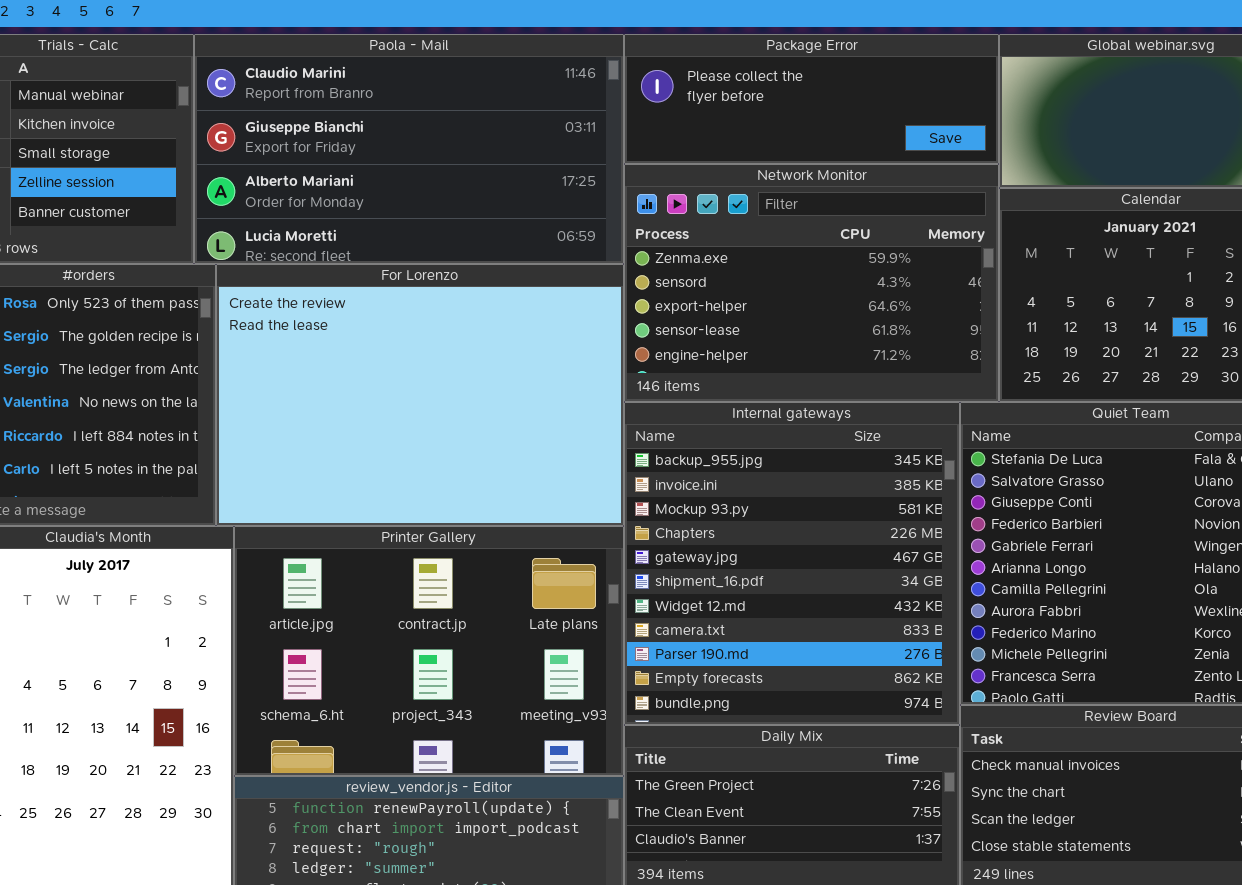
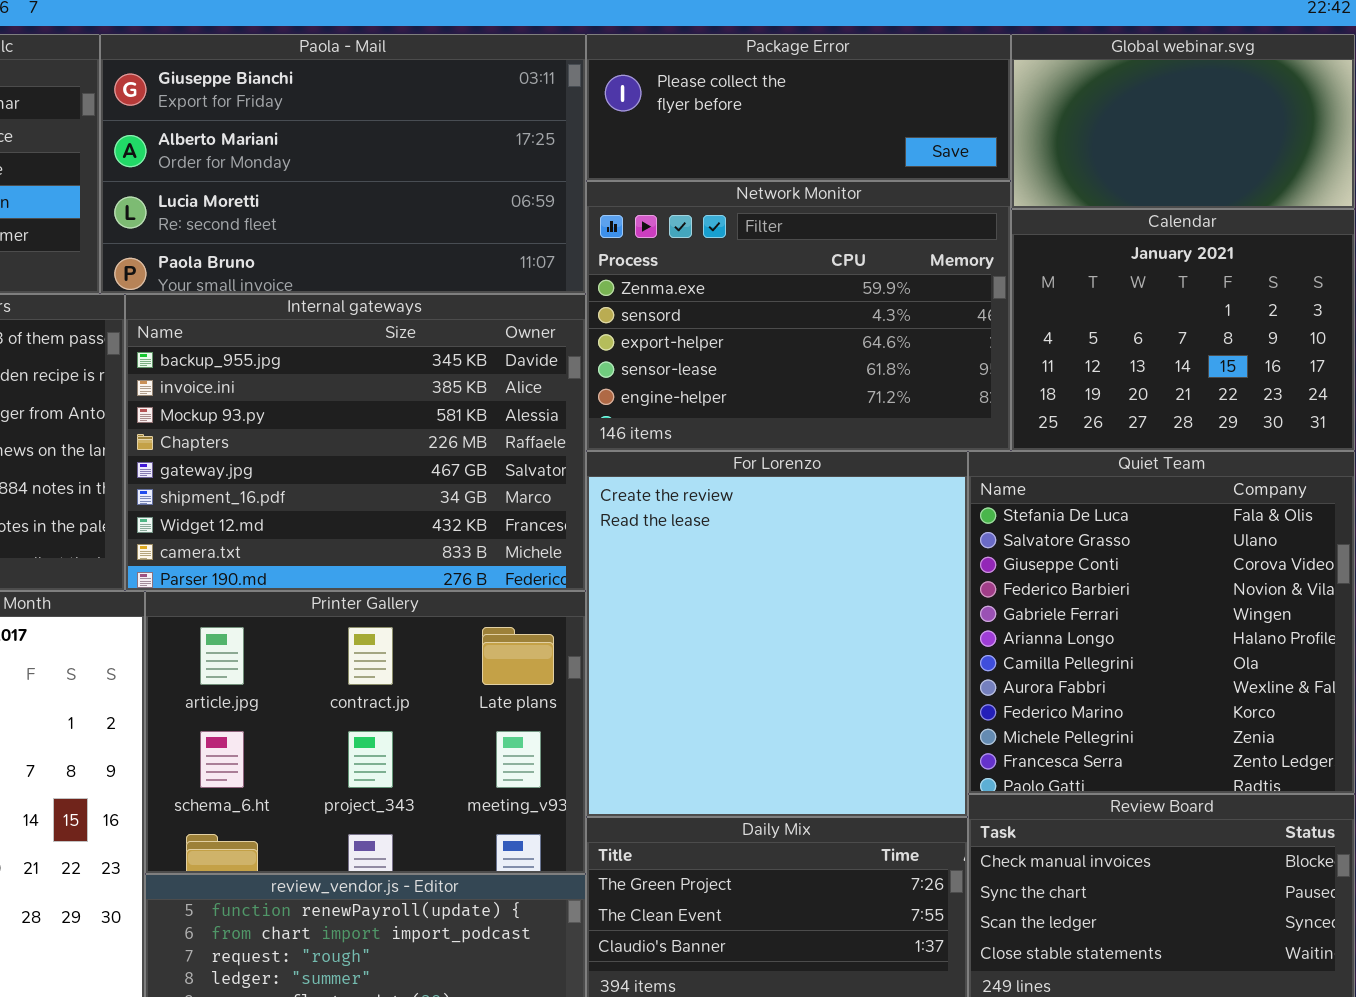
Paola - Mail: [194,34,624,264] -> [100,34,586,294], scrolled down 1 row
For Lorenzo: [216,264,624,526] -> [586,451,968,817], moved, resized
Internal gateways: [624,402,960,725] -> [125,294,586,591], moved, resized

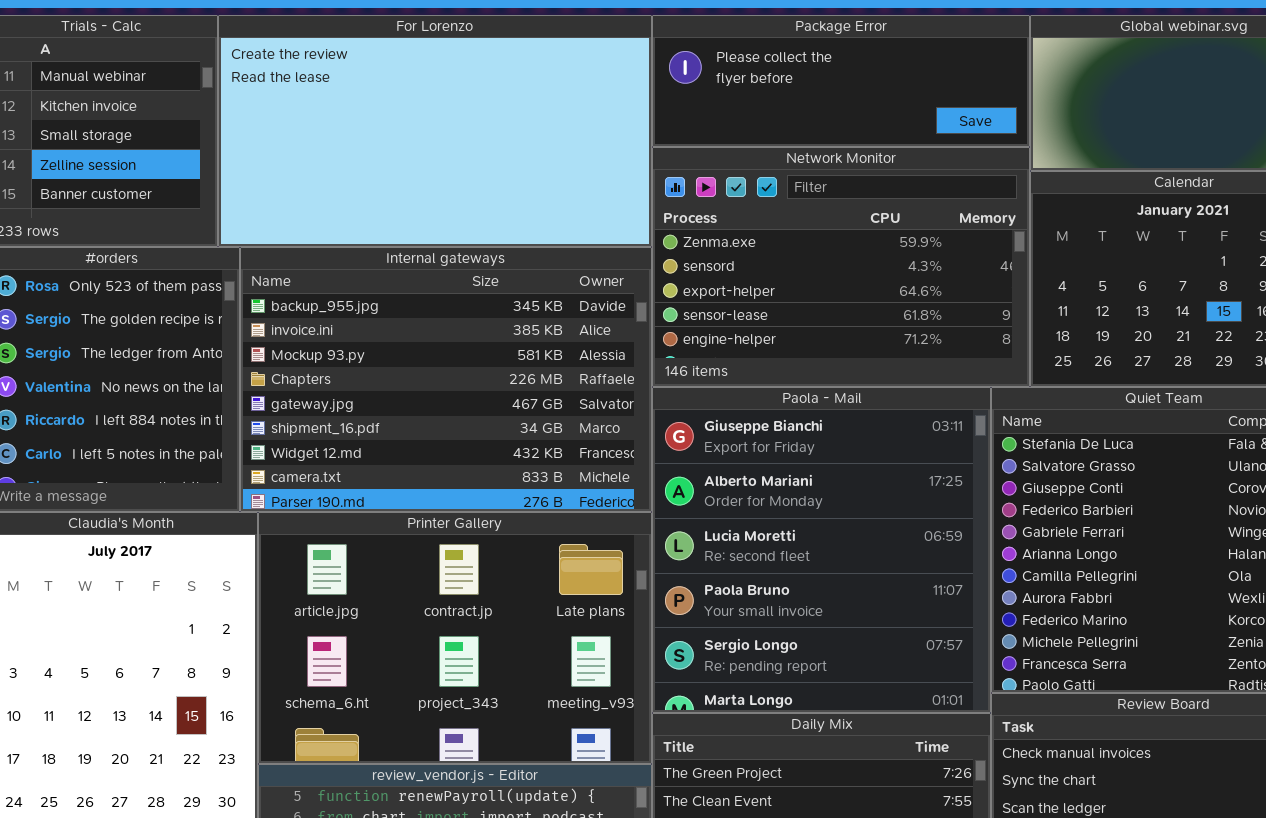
Paola - Mail: [100,34,586,294] -> [652,387,991,713], moved, resized
For Lorenzo: [586,451,968,817] -> [218,15,652,247], moved, resized

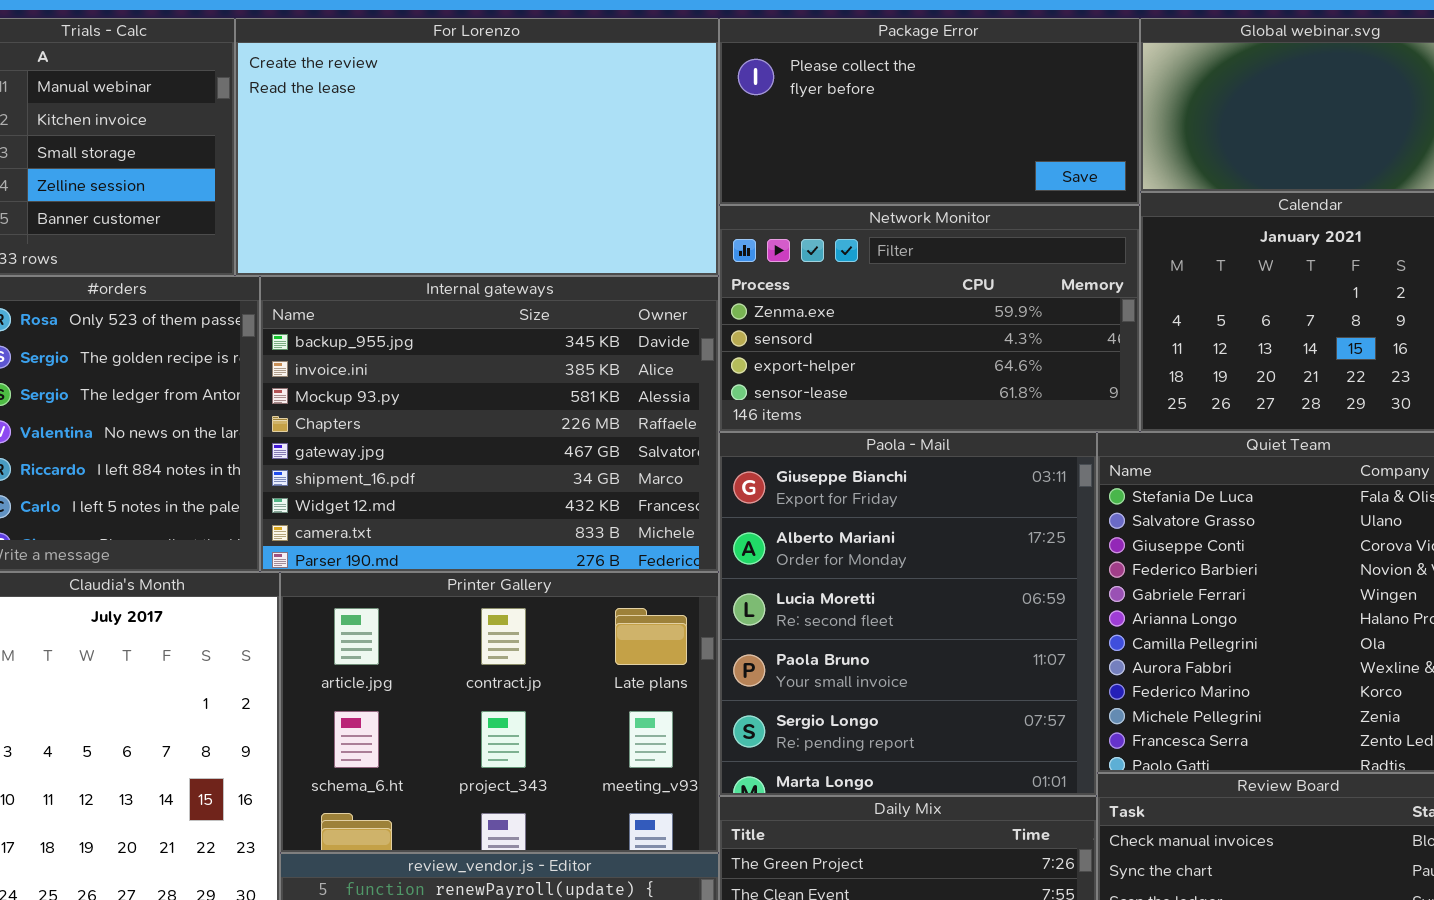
Package Error: [652,15,1030,147] -> [719,18,1140,205], resized
Network Monitor: [652,147,1030,387] -> [719,205,1140,432], resized

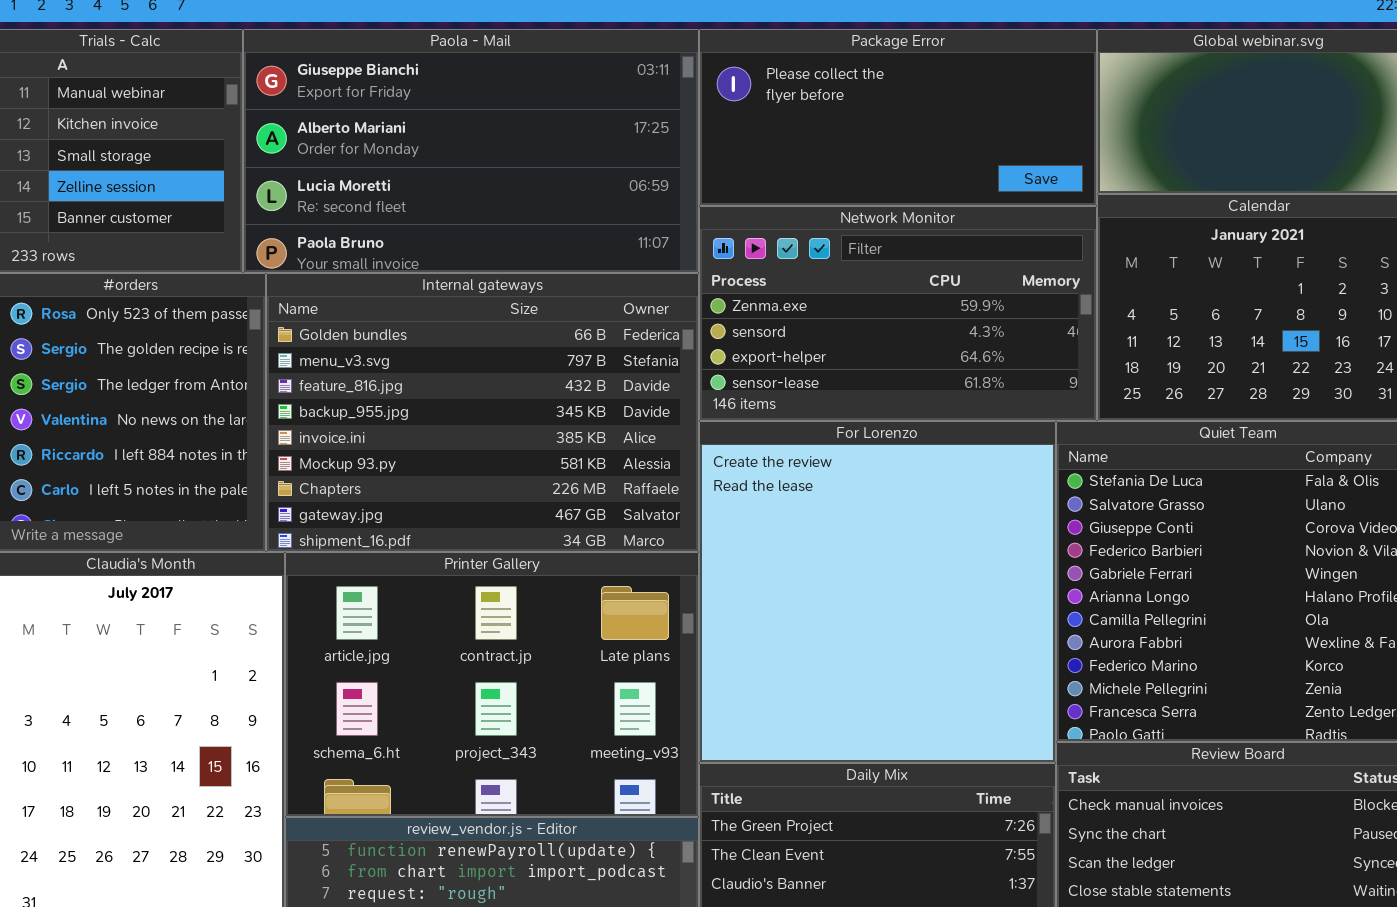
For Lorenzo: [235,18,719,276] -> [699,421,1056,763], moved, resized
Internal gateways: [260,276,719,572] -> [266,273,699,552], scrolled up 3 rows
Paola - Mail: [719,432,1097,796] -> [243,29,699,273], moved, resized

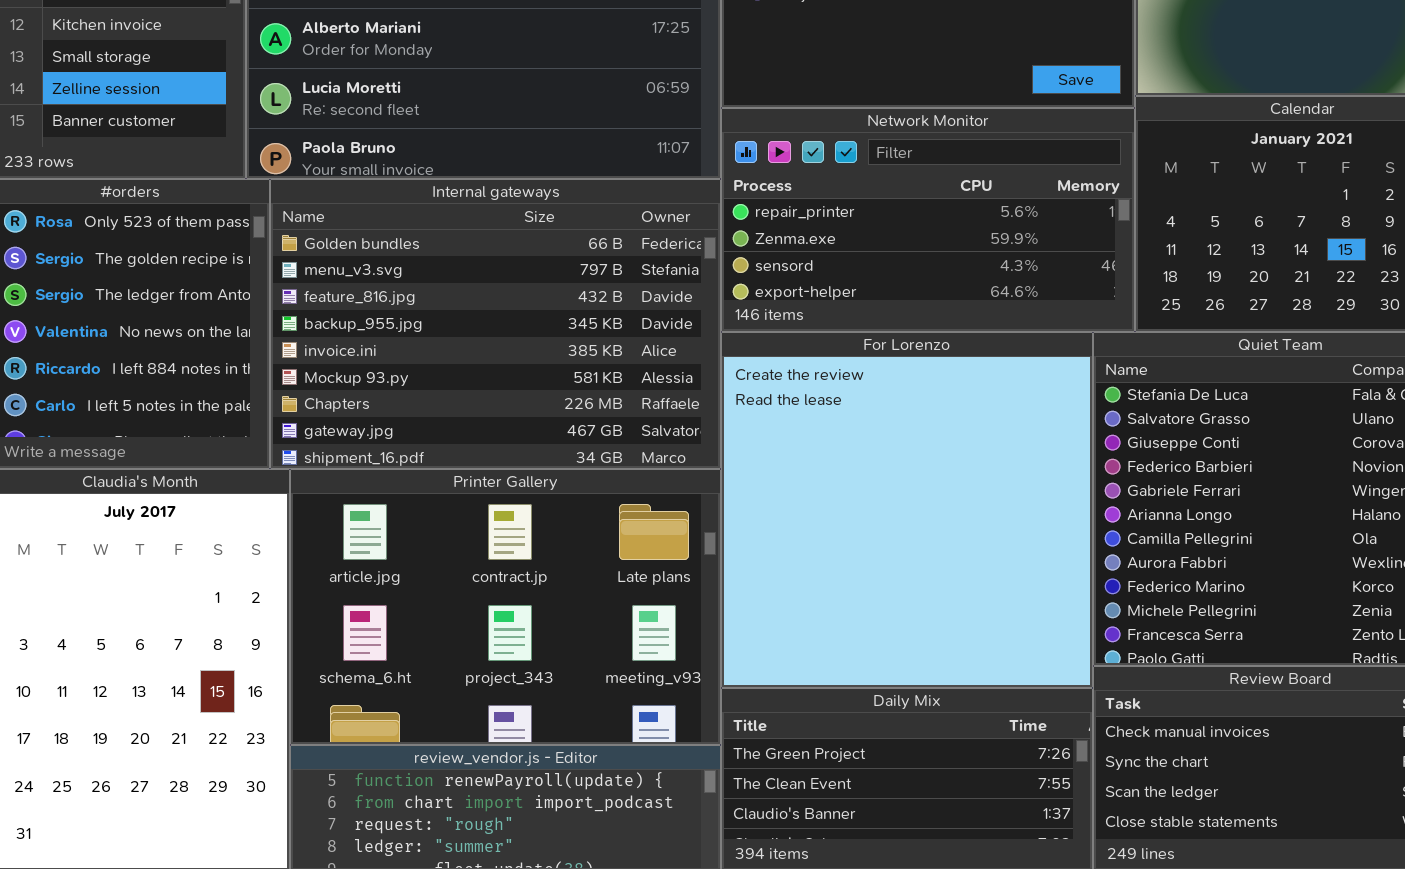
Network Monitor: [699,206,1097,421] -> [721,108,1135,332], scrolled up 1 row

